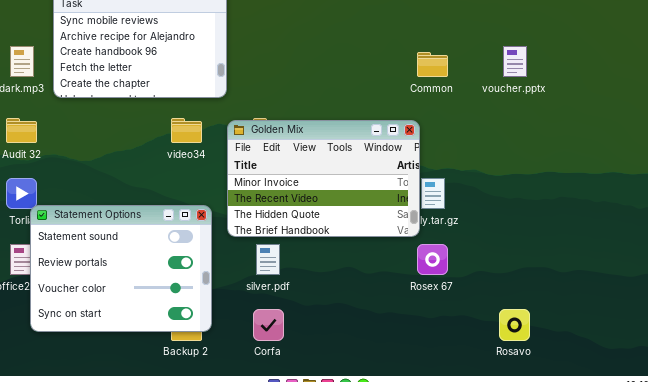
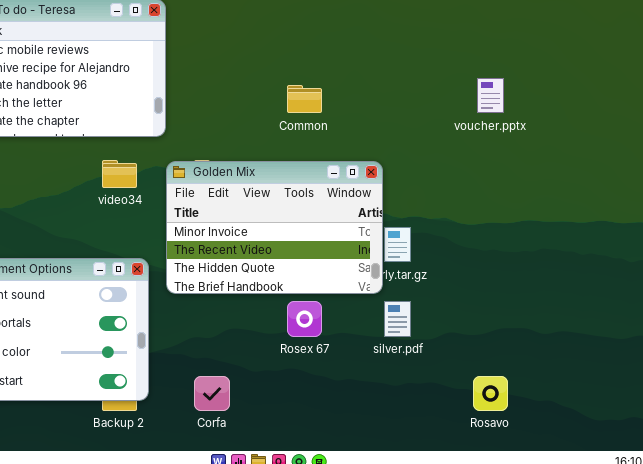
Common: [417,52,448,77] -> [287,85,322,113], moved
silver.pdf: [256,244,280,275] -> [384,301,411,337], moved
Rosex 67: [417,244,448,275] -> [287,301,322,337], moved

